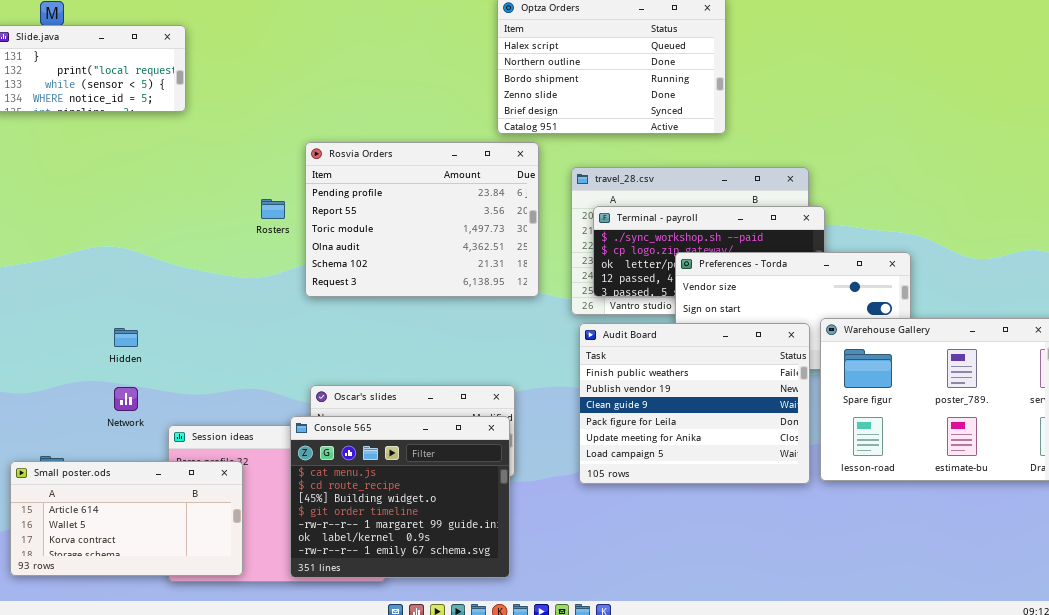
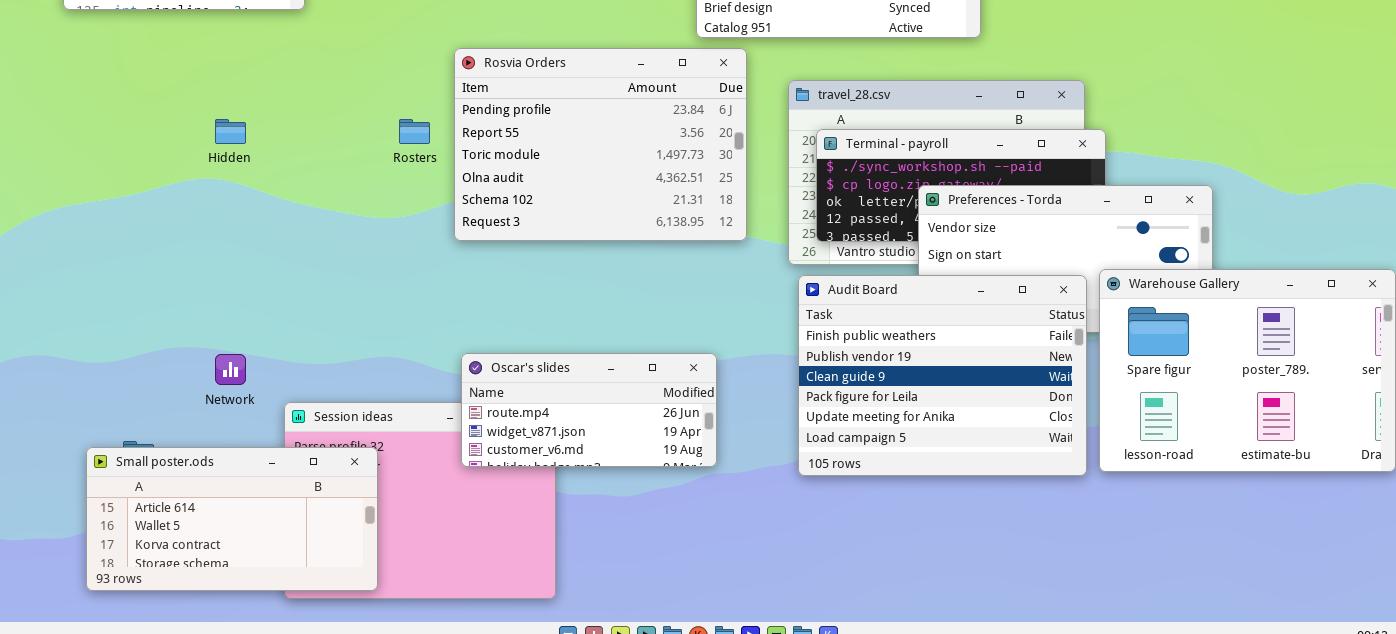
Hidden: [114,328,138,347] -> [215,119,246,144], moved
Console 565: [290,416,510,578] -> none, closed

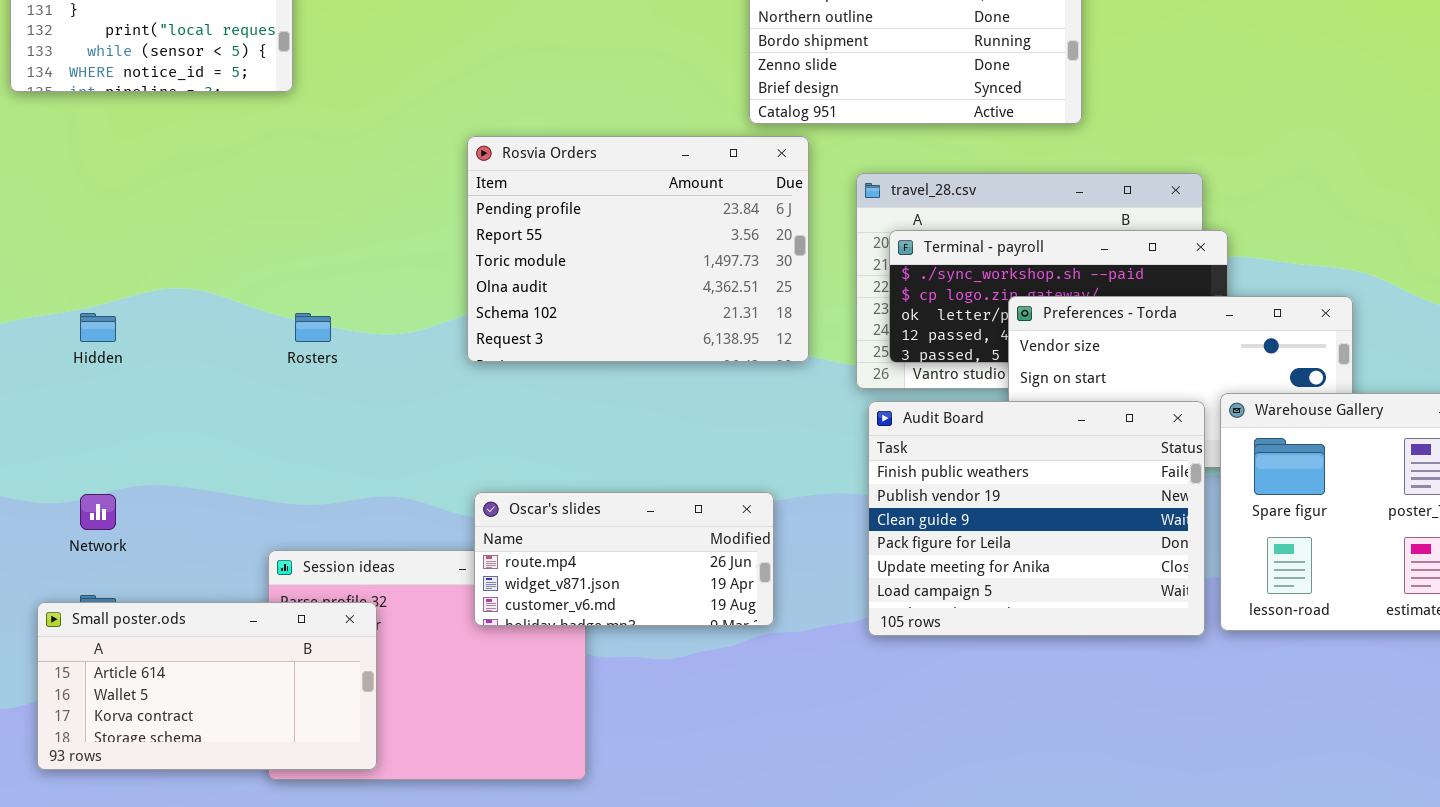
Hidden: [215,119,246,144] -> [80,313,116,342], moved
Rosters: [399,119,430,144] -> [295,313,331,342], moved
Network: [215,354,246,385] -> [80,494,116,530], moved

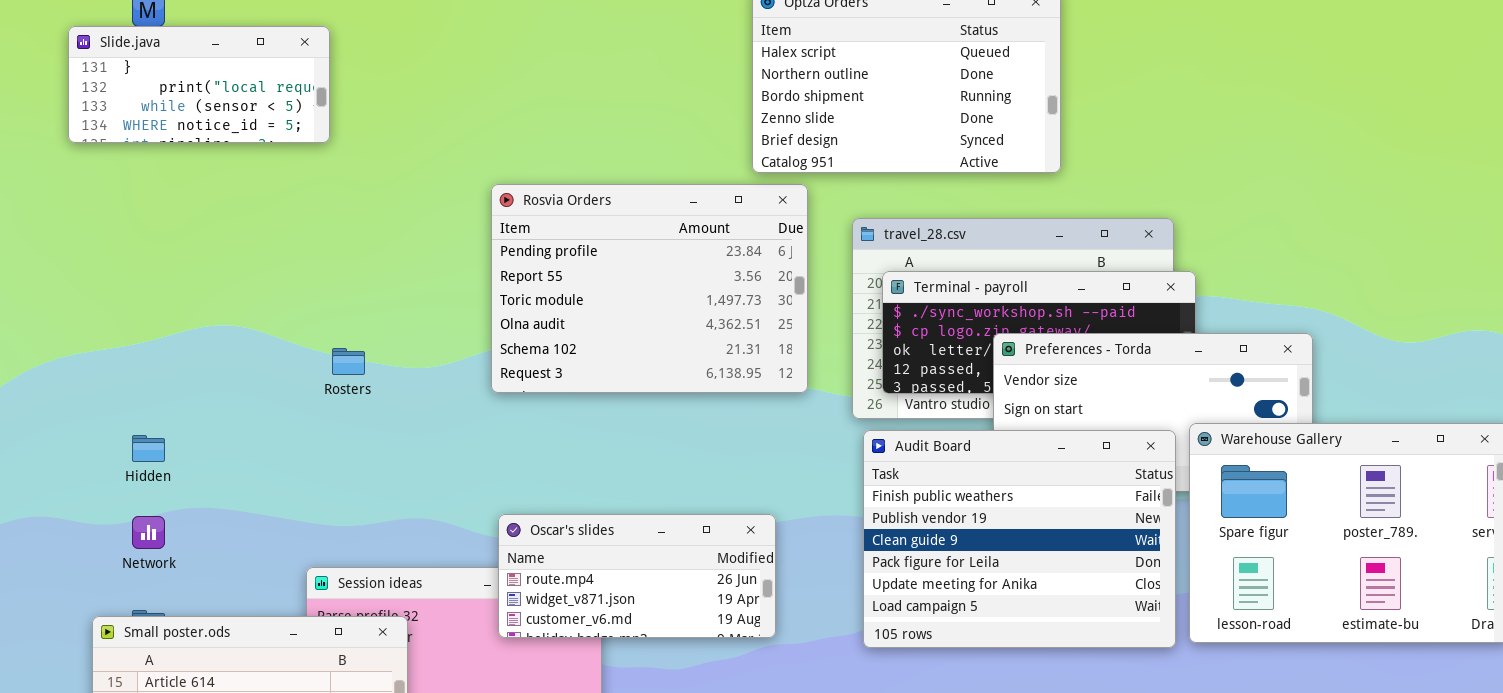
Hidden: [80,313,116,342] -> [132,435,165,462], moved

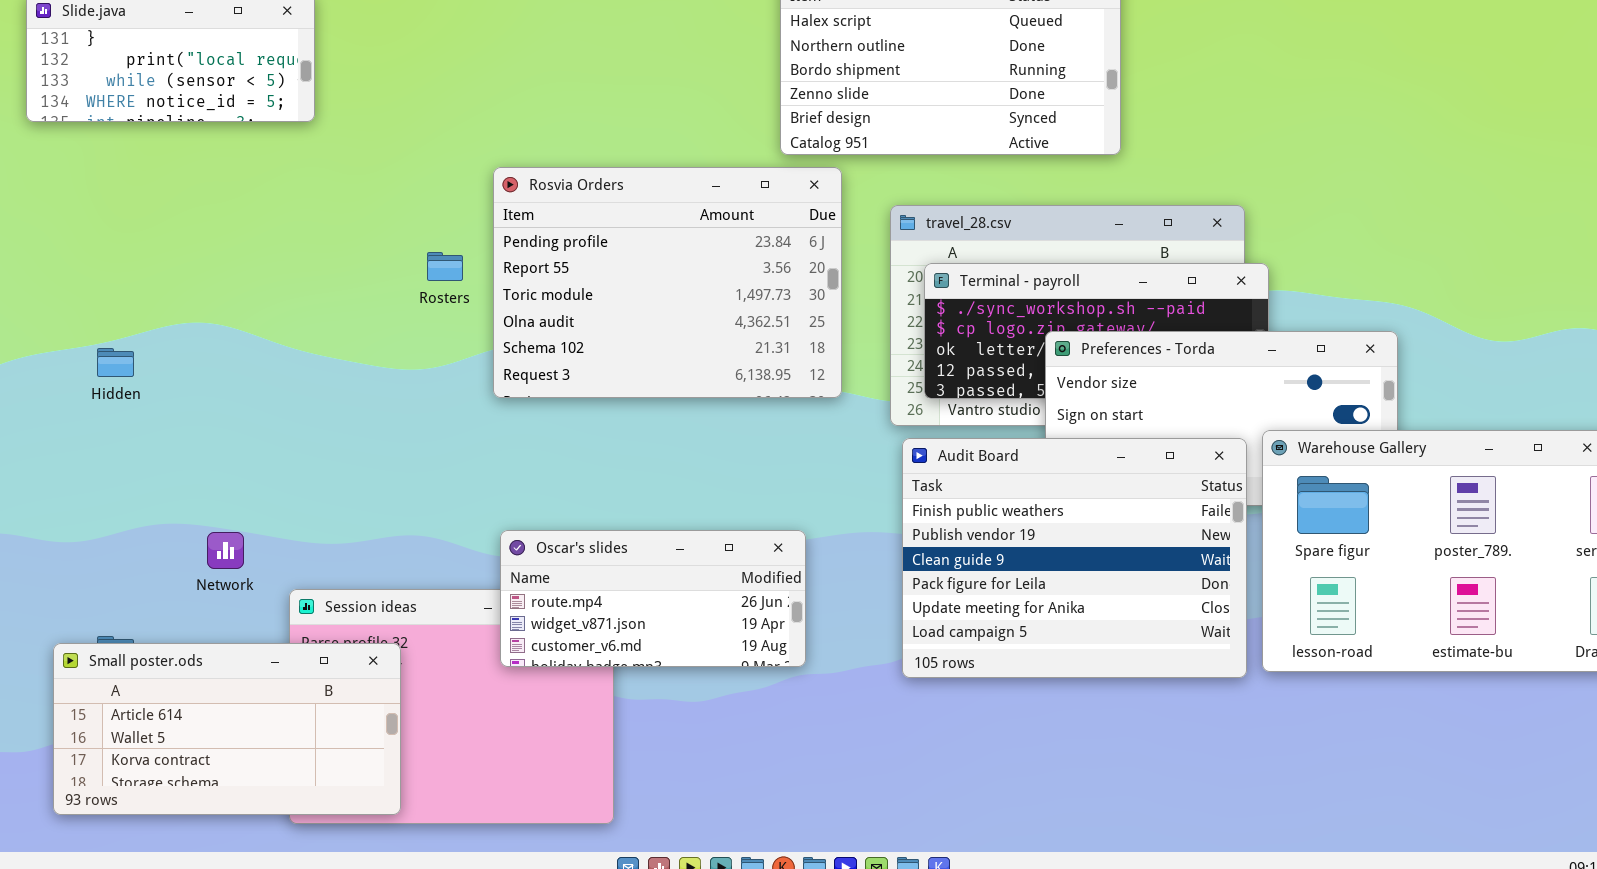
Rosters: [332,348,365,375] -> [427,252,463,281], moved
Hidden: [132,435,165,462] -> [97,348,134,377], moved
Network: [132,516,165,549] -> [207,532,244,569], moved

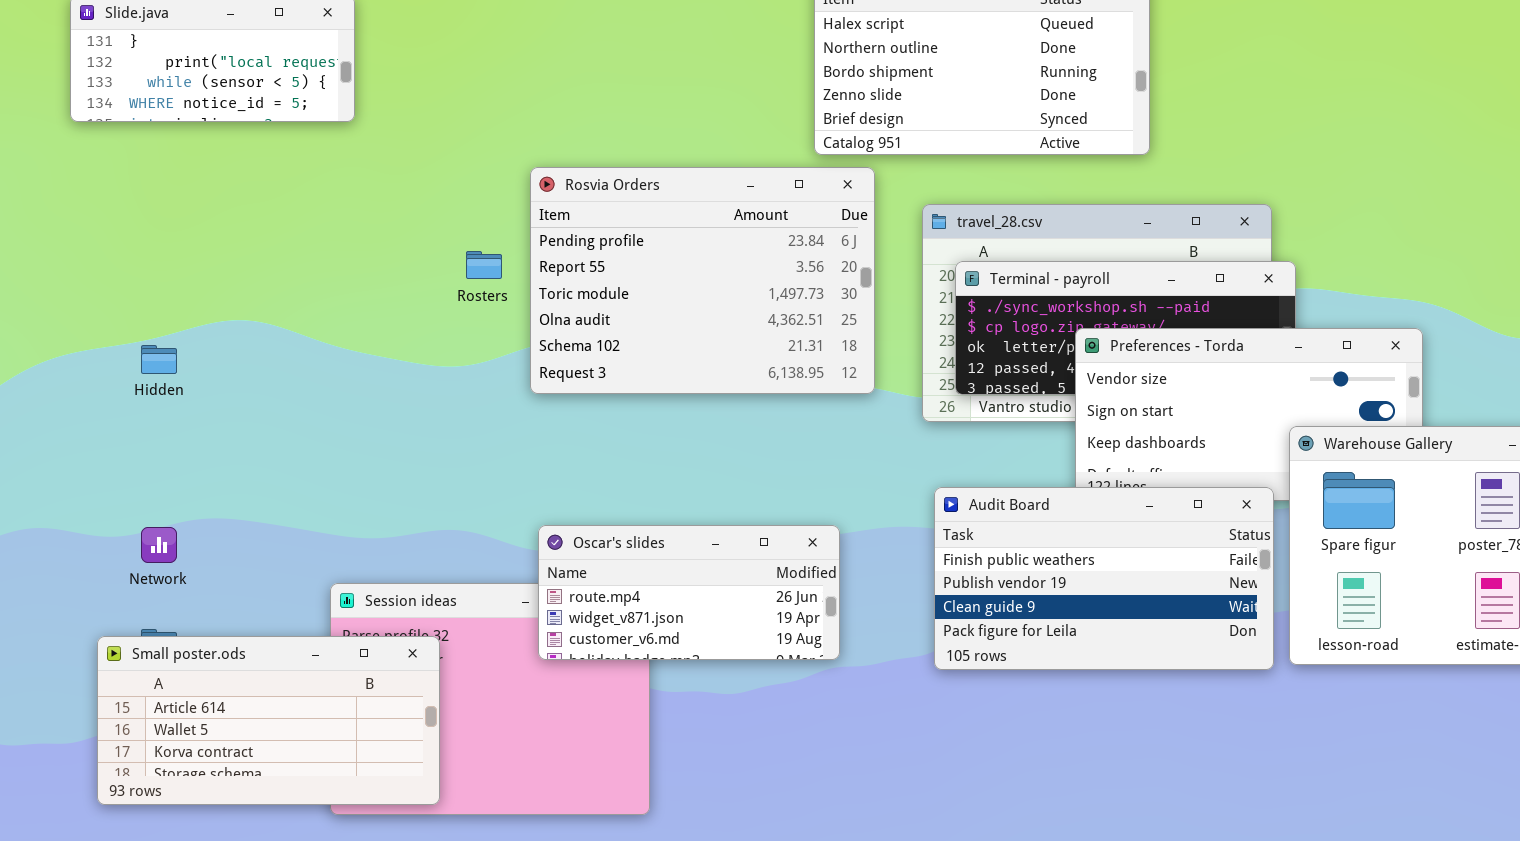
Audit Board: [902,438,1247,678] -> [934,487,1274,670], resized
Network: [207,532,244,569] -> [141,527,177,563], moved

